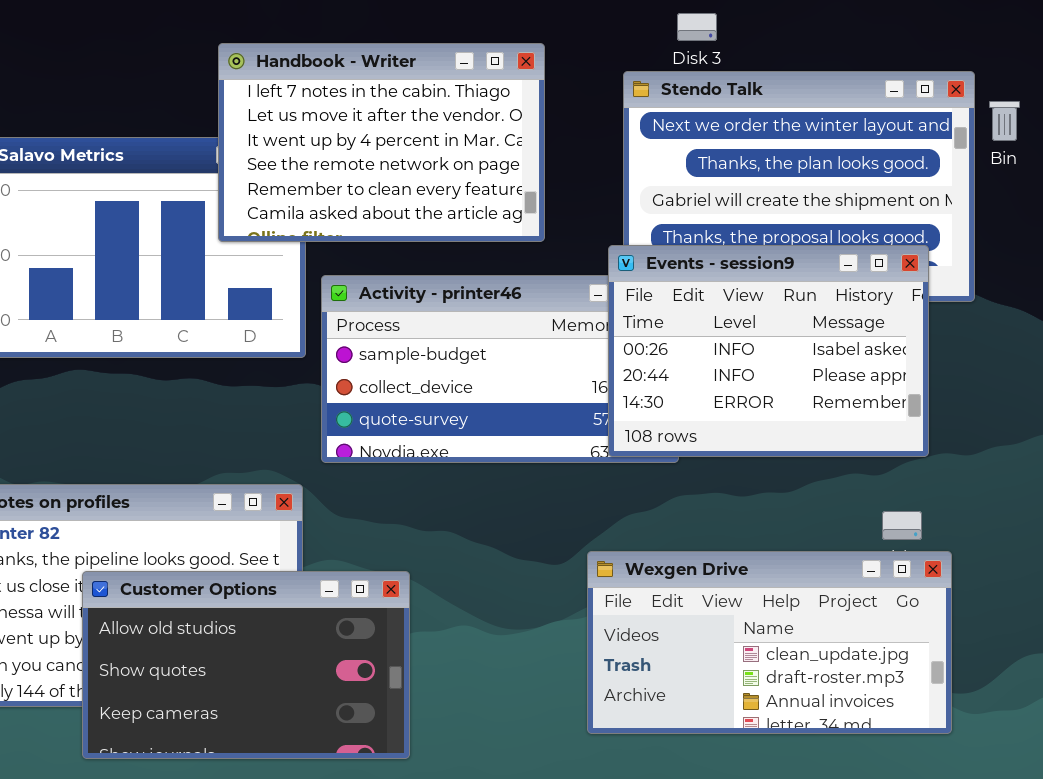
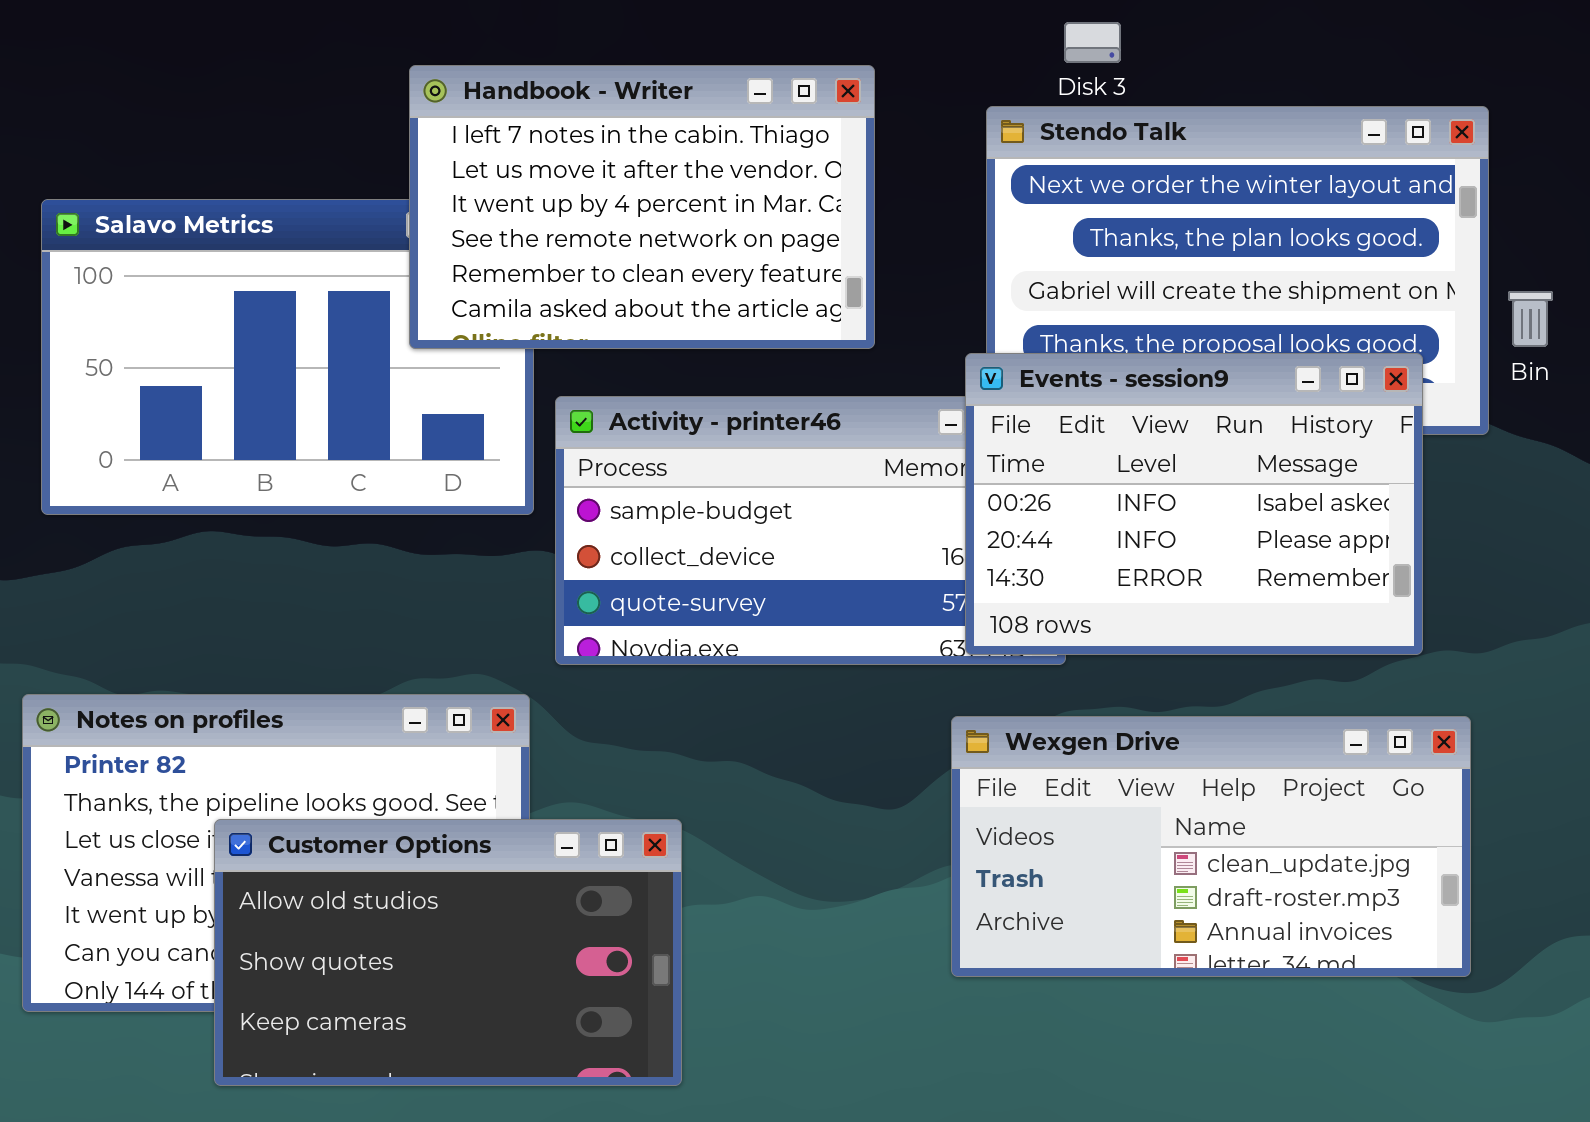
Bin: [989,101,1020,141] -> [1508,291,1553,347], moved
Wexgen Drive: [587,551,952,734] -> [951,716,1471,977], moved

